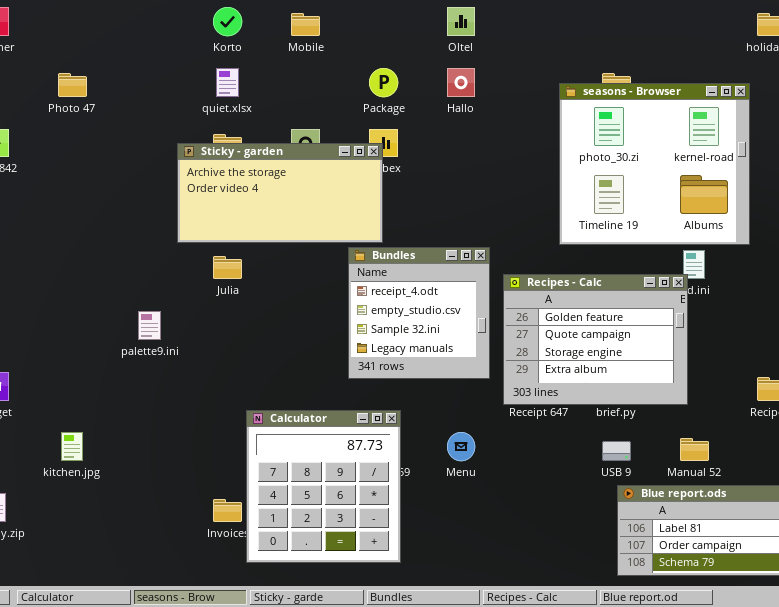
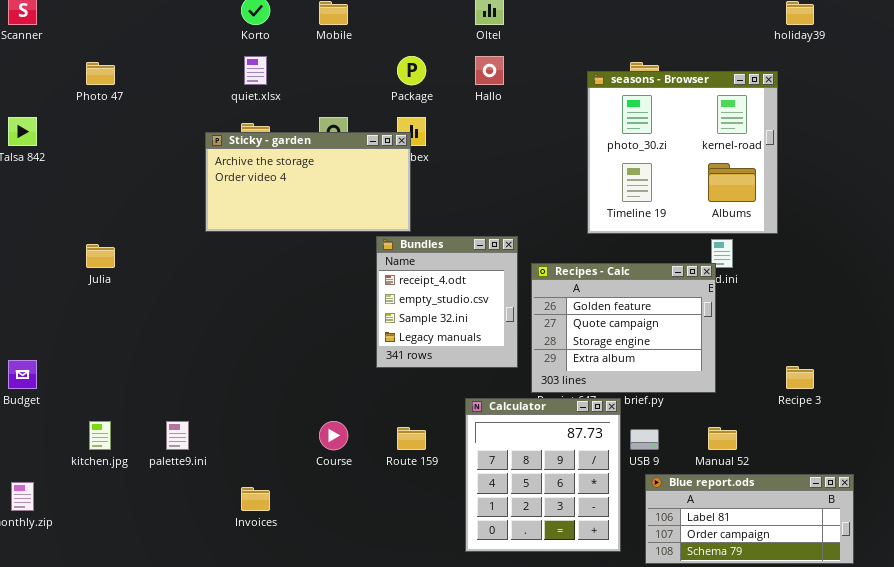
Julia: [213,256,242,279] -> [86,244,115,268], moved
palette9.ini: [138,311,161,340] -> [166,421,189,450], moved
Calculator: [246,410,401,563] -> [465,398,621,552], moved

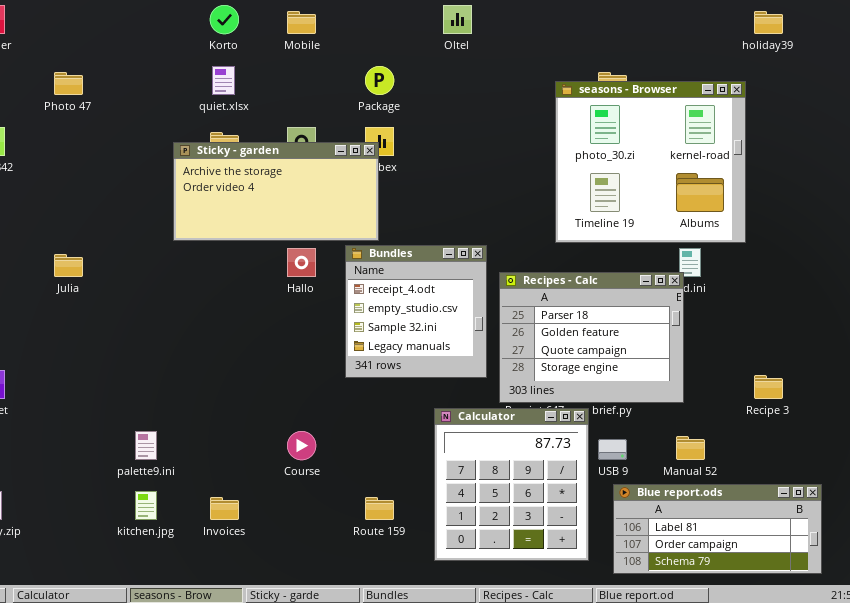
Hallo: [475,56,504,85] -> [287,248,316,277], moved
Recipes - Calc: [531,263,716,393] -> [499,272,684,403], scrolled up 1 row
kitchen.jpg: [89,421,111,450] -> [135,491,157,520], moved
Route 159: [397,427,426,450] -> [365,497,394,520], moved

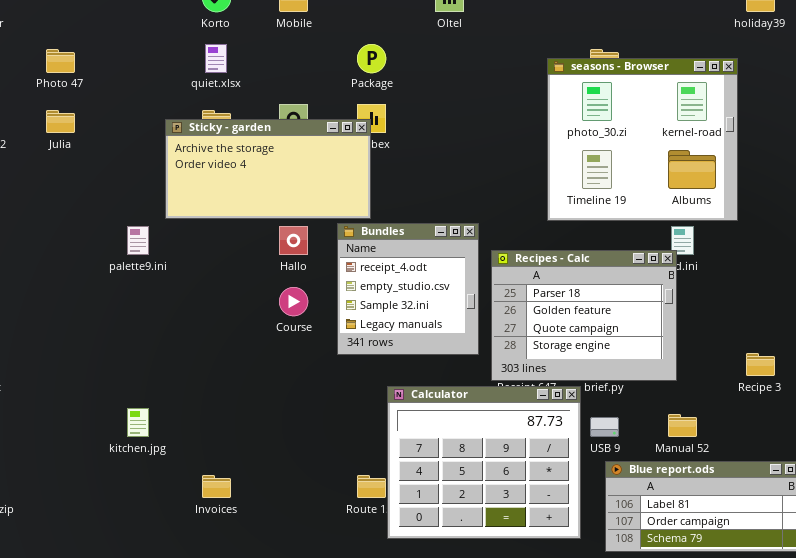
Julia: [54,254,83,277] -> [46,110,75,133], moved
Calculator: [434,408,589,561] -> [387,386,581,539], resized
palette9.ini: [135,431,157,460] -> [127,226,149,255], moved
Course: [287,431,316,460] -> [279,287,308,316], moved
kitchen.jpg: [135,491,157,520] -> [127,408,149,437], moved

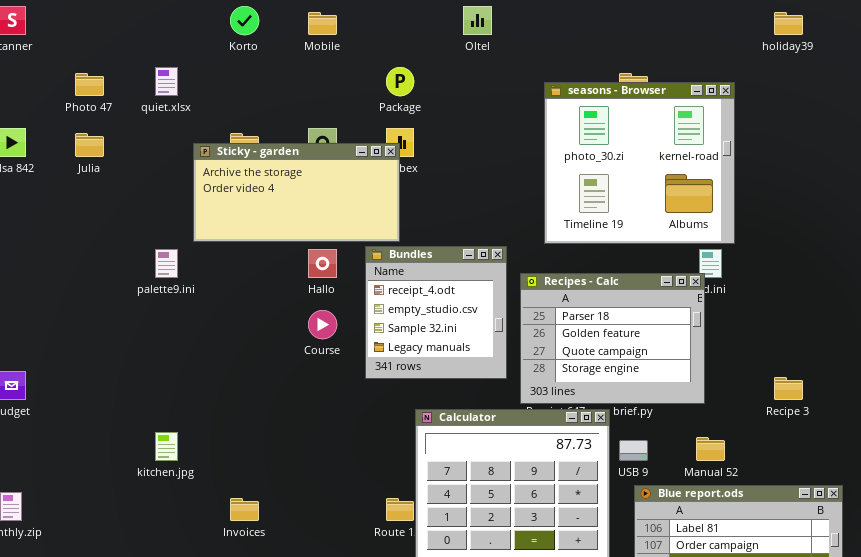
quiet.xlsx: [205,44,227,73] -> [155,67,178,96], moved
seasons - Browser: [547,58,738,221] -> [544,82,735,244], moved

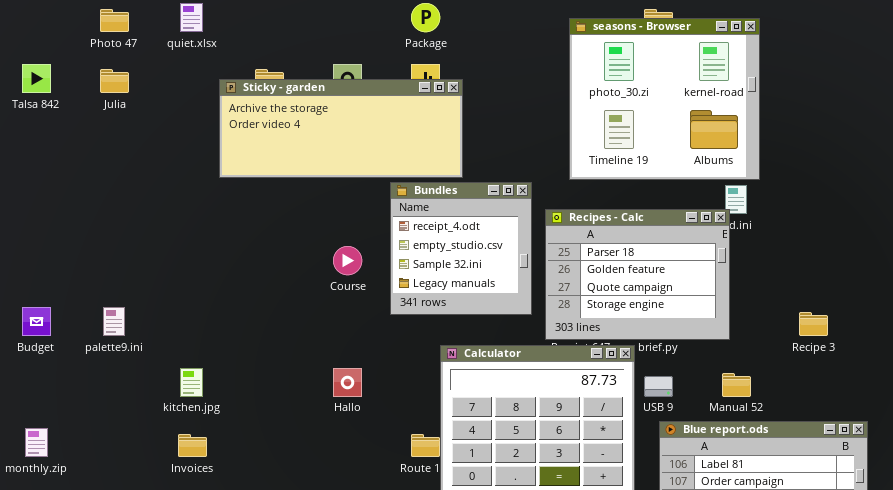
Sticky - garden: [193,143,400,242] -> [219,79,463,178], resized
palette9.ini: [155,249,178,278] -> [103,307,125,336], moved
Hallo: [308,249,337,278] -> [333,368,362,397], moved
Invoices: [230,498,259,521] -> [178,434,207,457], moved

